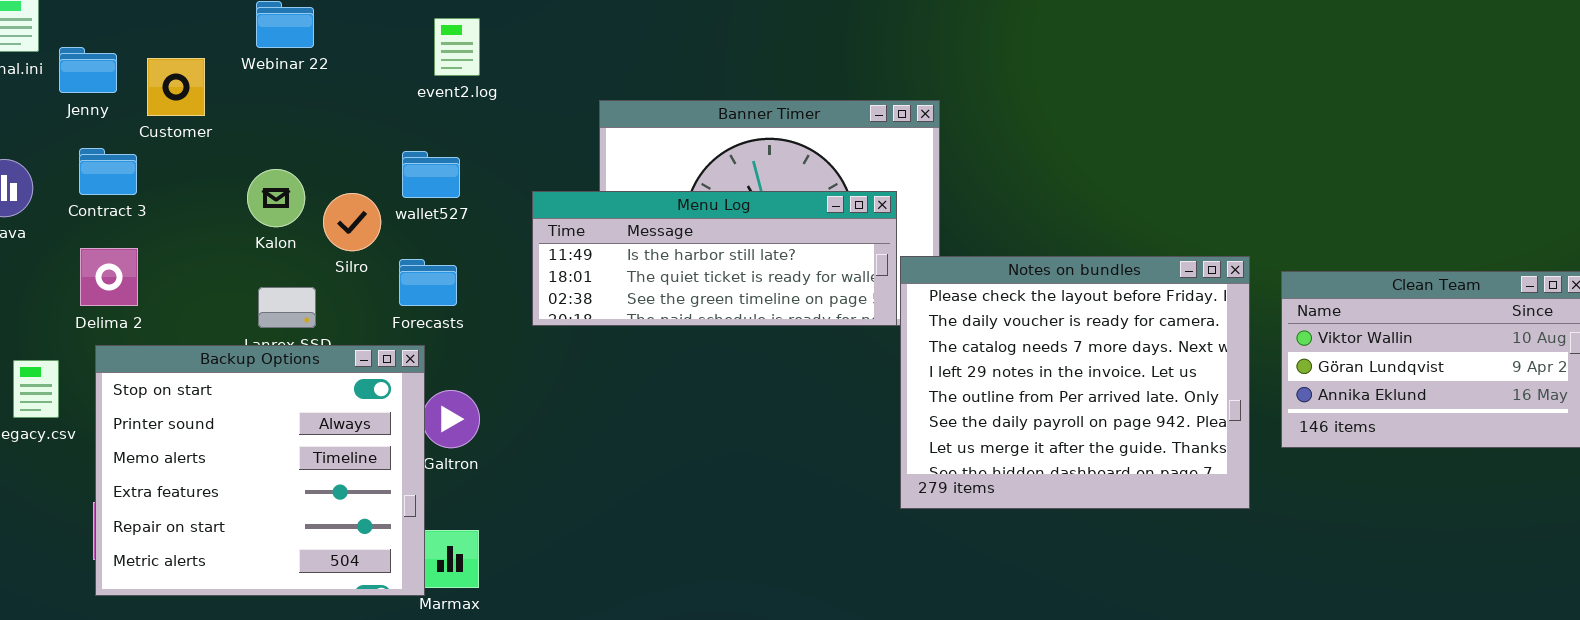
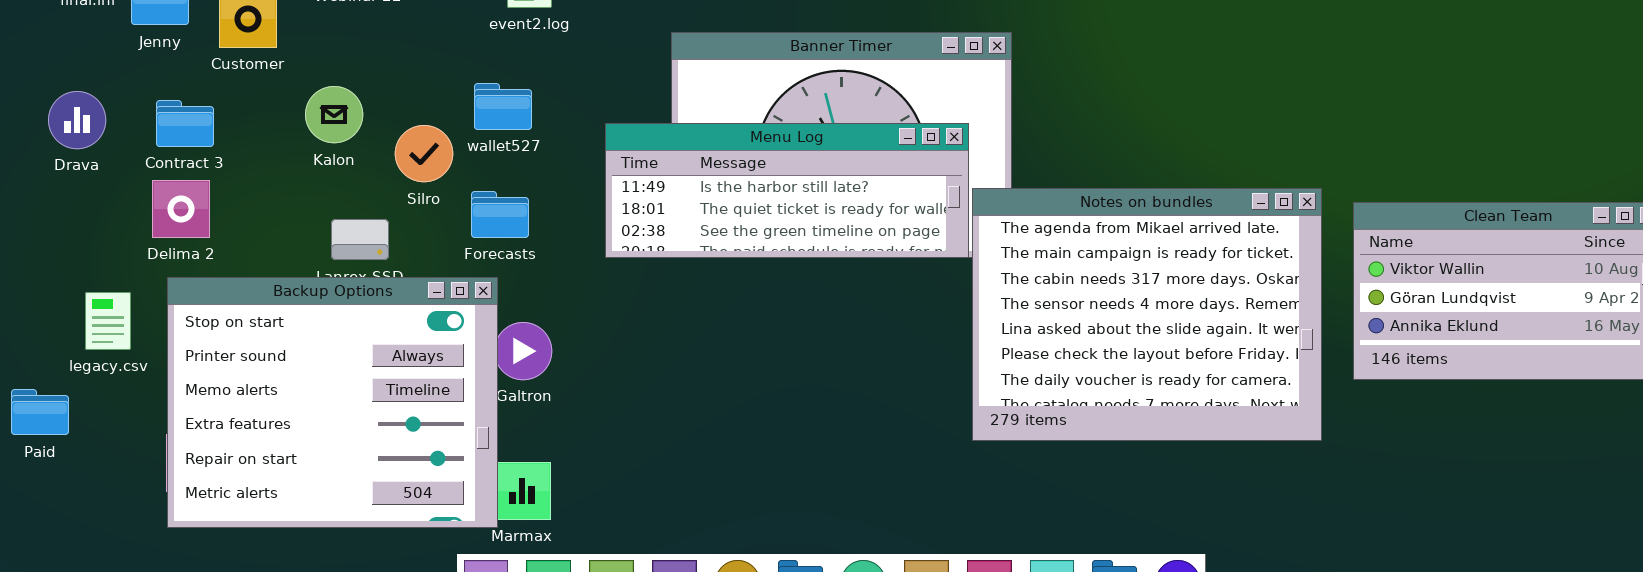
Contract 3: [79,148,137,195] -> [156,100,214,147], moved
Kalon: [247,169,305,227] -> [305,86,363,143], moved
Notes on bundles: [900,256,1250,509] -> [972,188,1322,441], scrolled up 5 rows

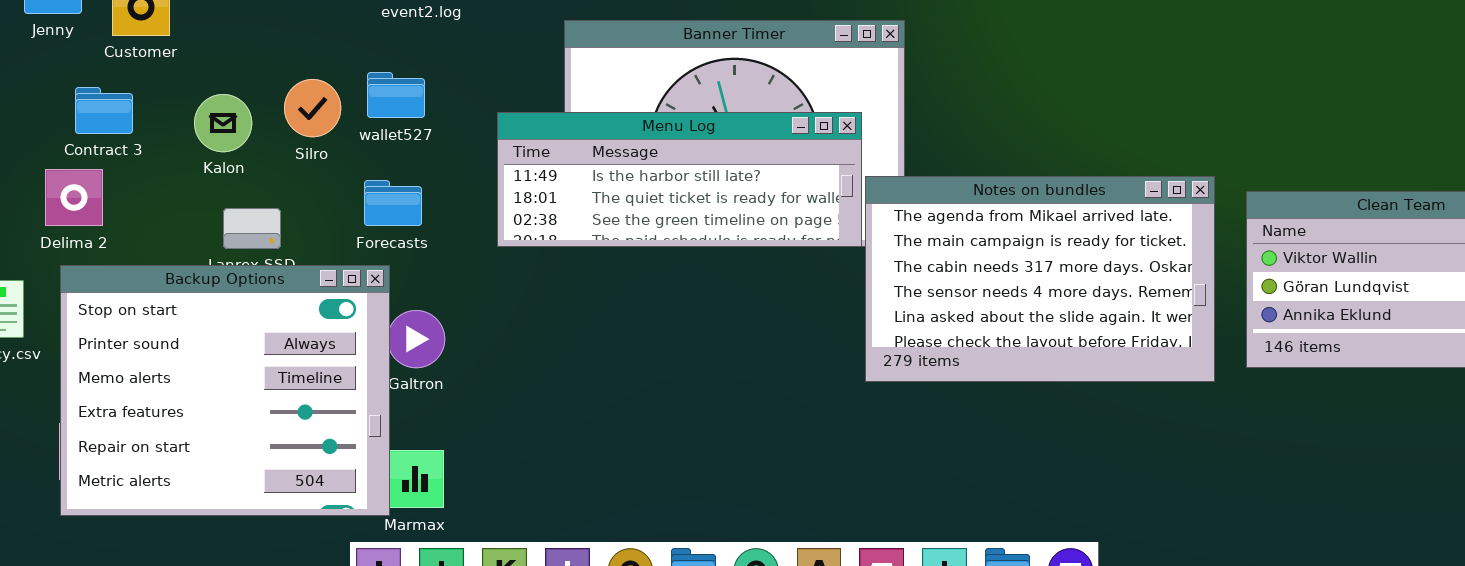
Kalon: [305,86,363,143] -> [194,94,252,152], moved
Contract 3: [156,100,214,147] -> [75,87,133,134], moved
Silro: [395,125,453,182] -> [284,79,341,137], moved
Notes on bundles: [972,188,1322,441] -> [865,176,1215,382], resized

